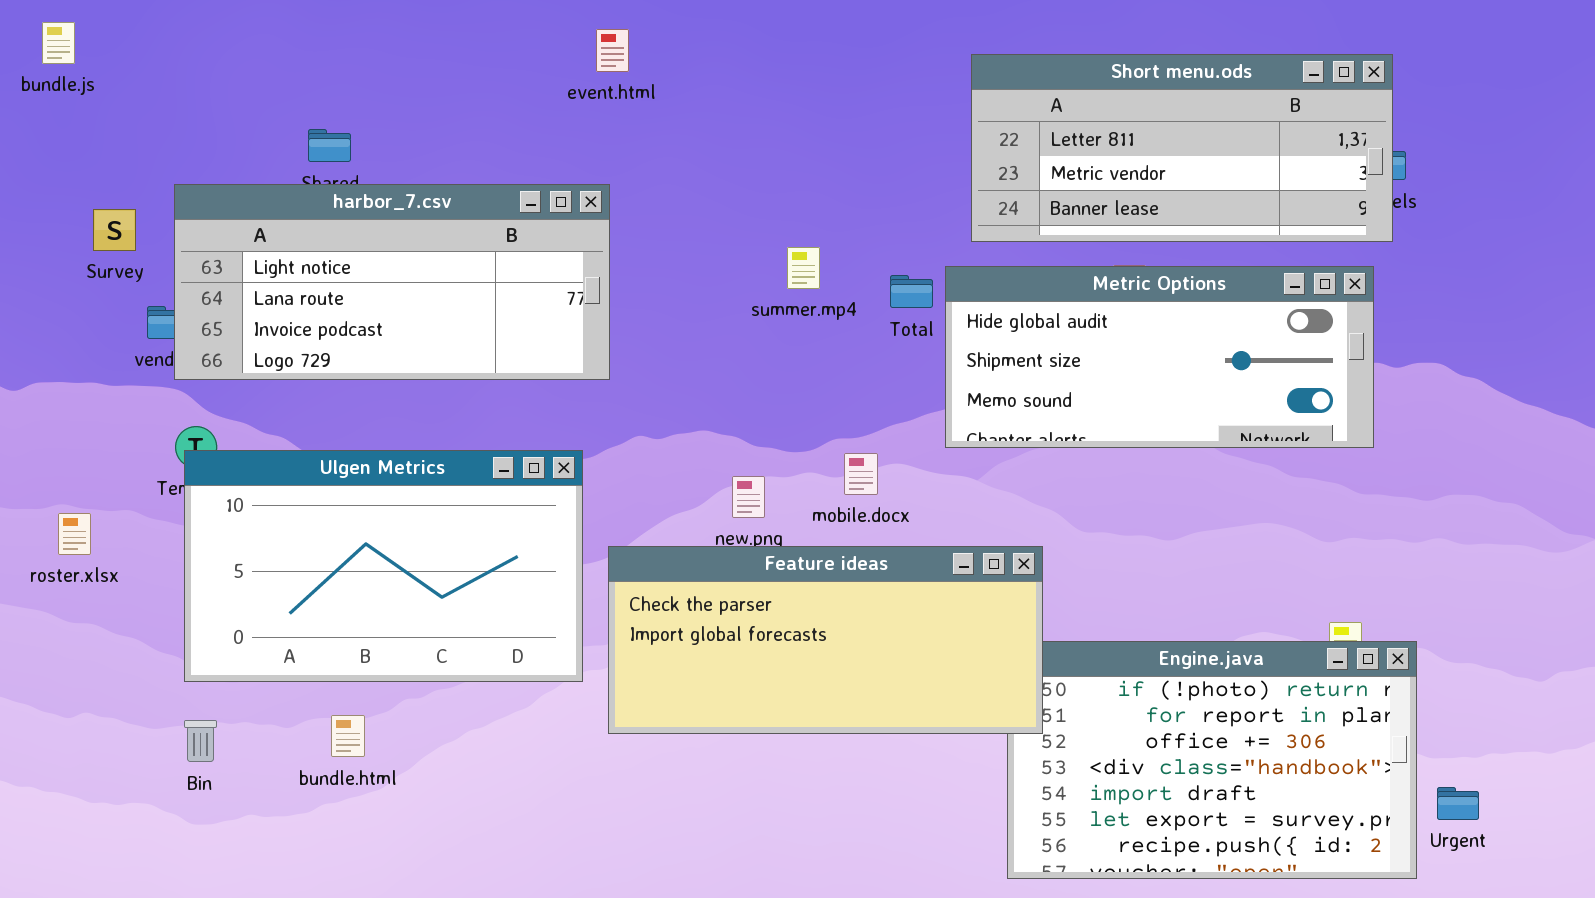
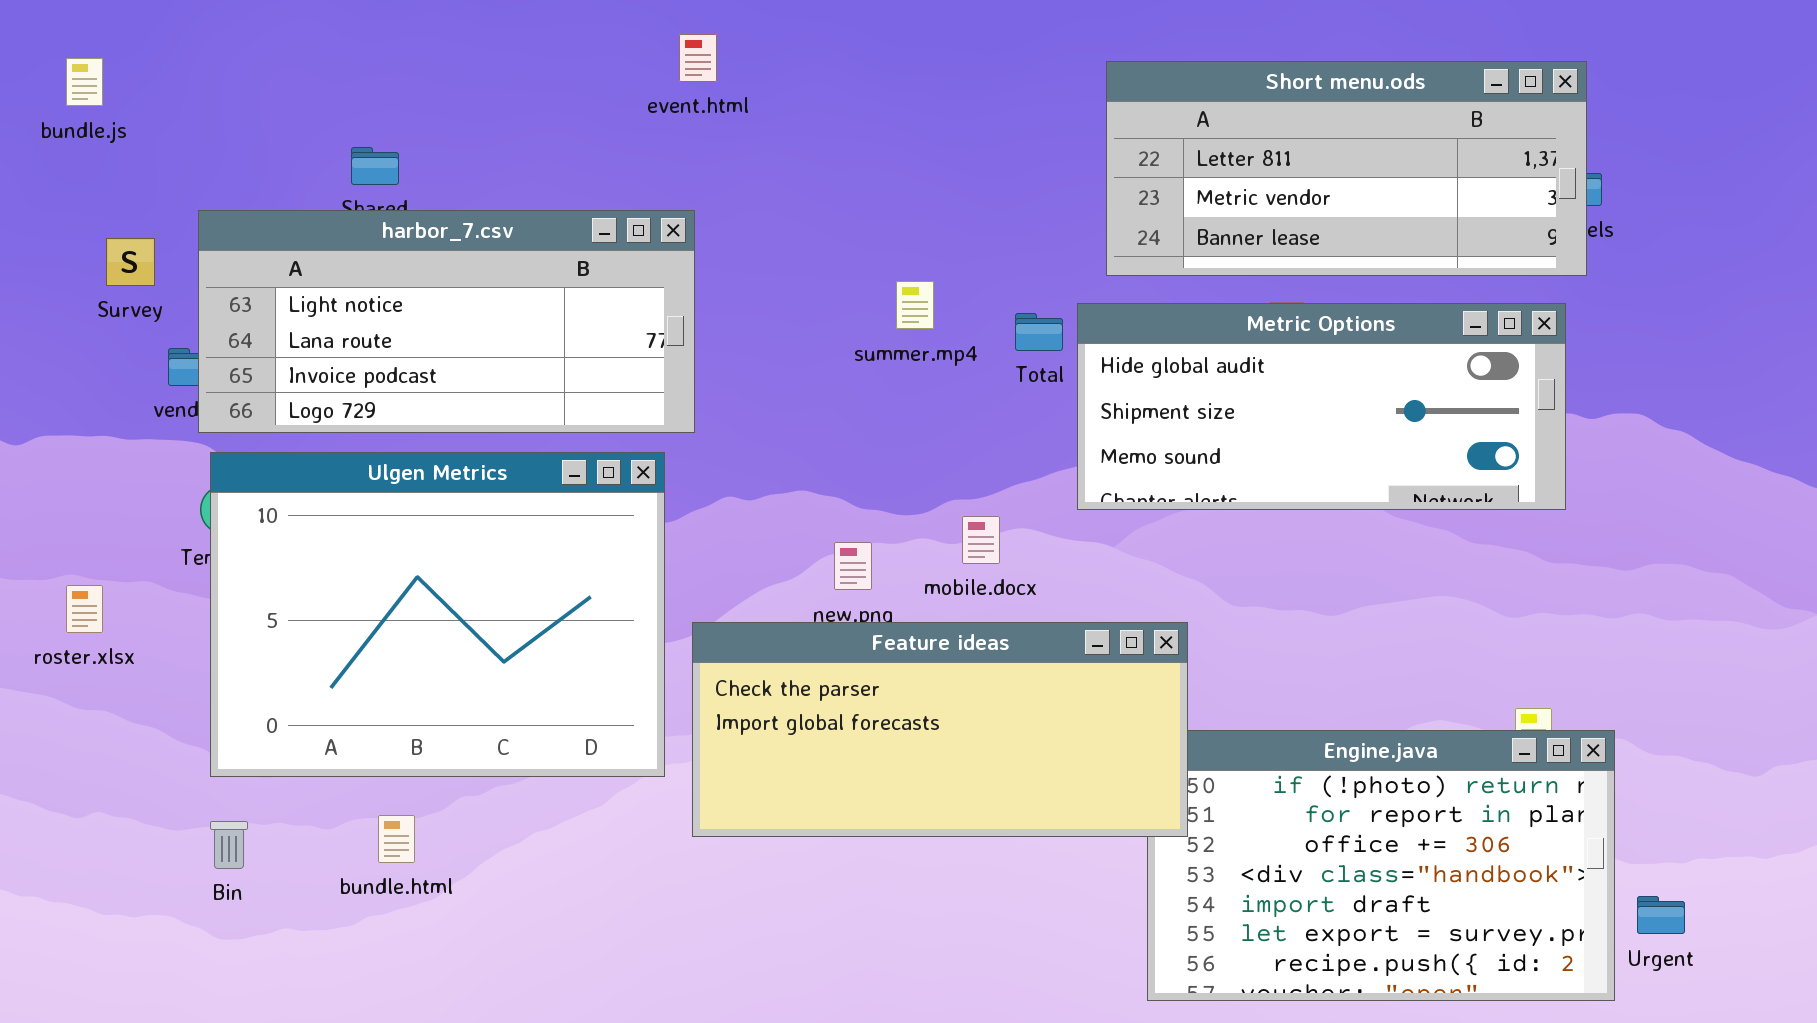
bundle.js: [42,22,75,64] -> [66,58,103,106], moved
Ulgen Metrics: [184,450,583,682] -> [210,452,665,777], resized

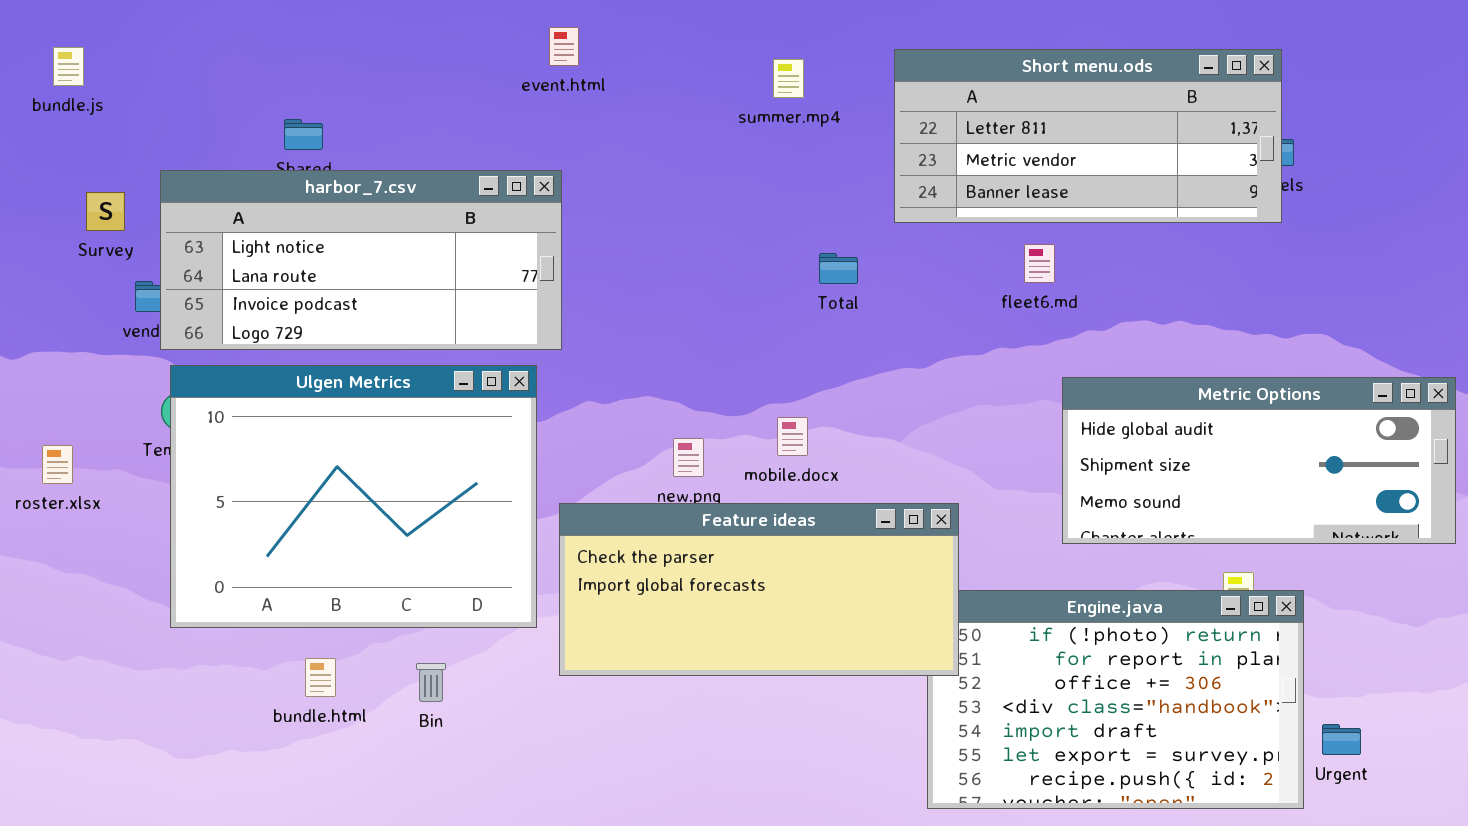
summer.mp4: [896,281,934,329] -> [773,59,804,98], moved
Metric Options: [1077,303,1566,510] -> [1062,377,1456,544], moved
roster.xlsx: [66,585,103,633] -> [42,445,73,484], moved
Bin: [210,821,248,869] -> [416,663,446,702], moved

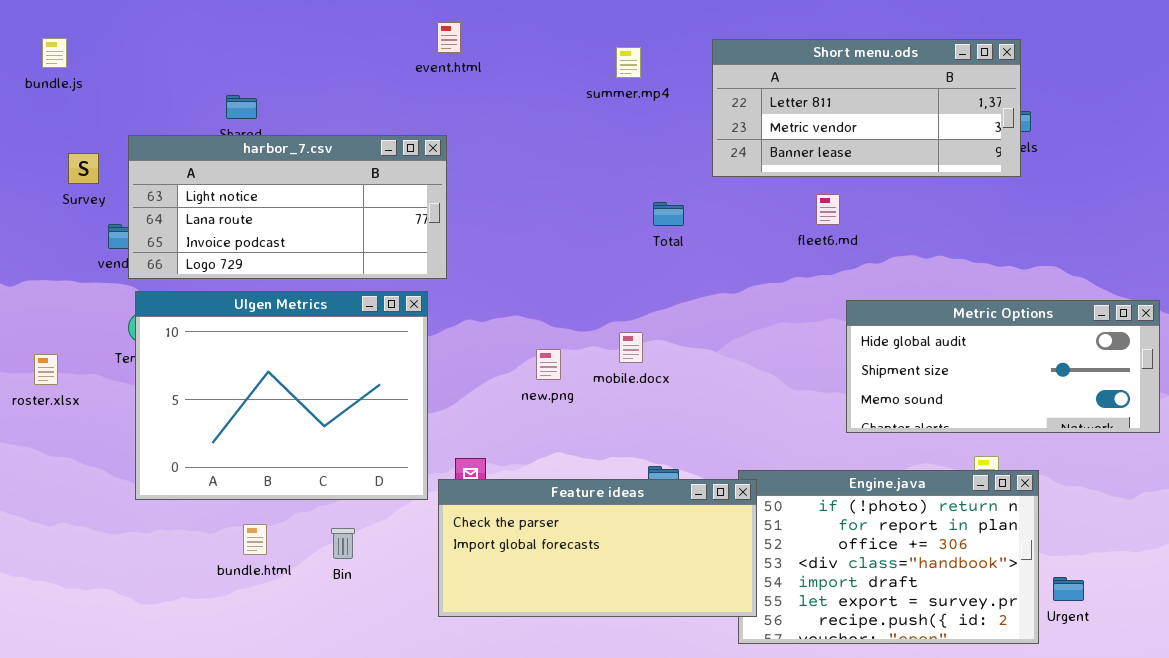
Feature ideas: [559,503,959,676] -> [438,479,757,617], moved

